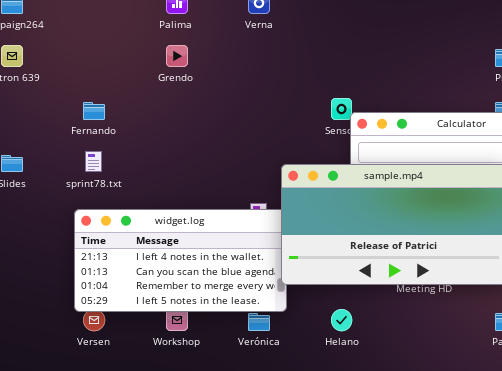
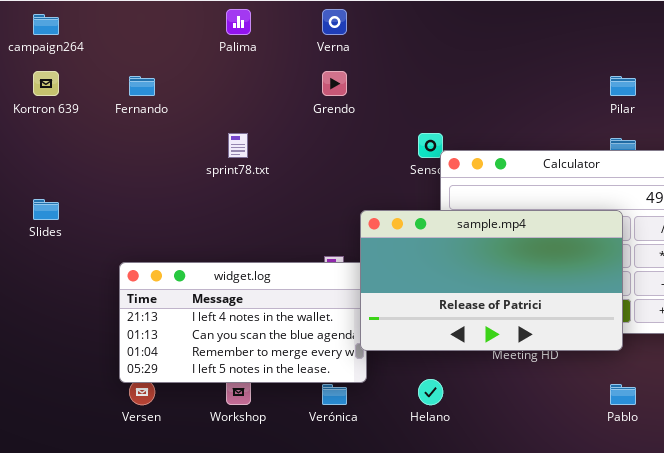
Grendo: [166,45,188,67] -> [322,71,347,96], moved
Fernando: [83,102,105,120] -> [129,76,155,96], moved
sprint78.txt: [85,151,102,172] -> [228,133,248,158], moved

